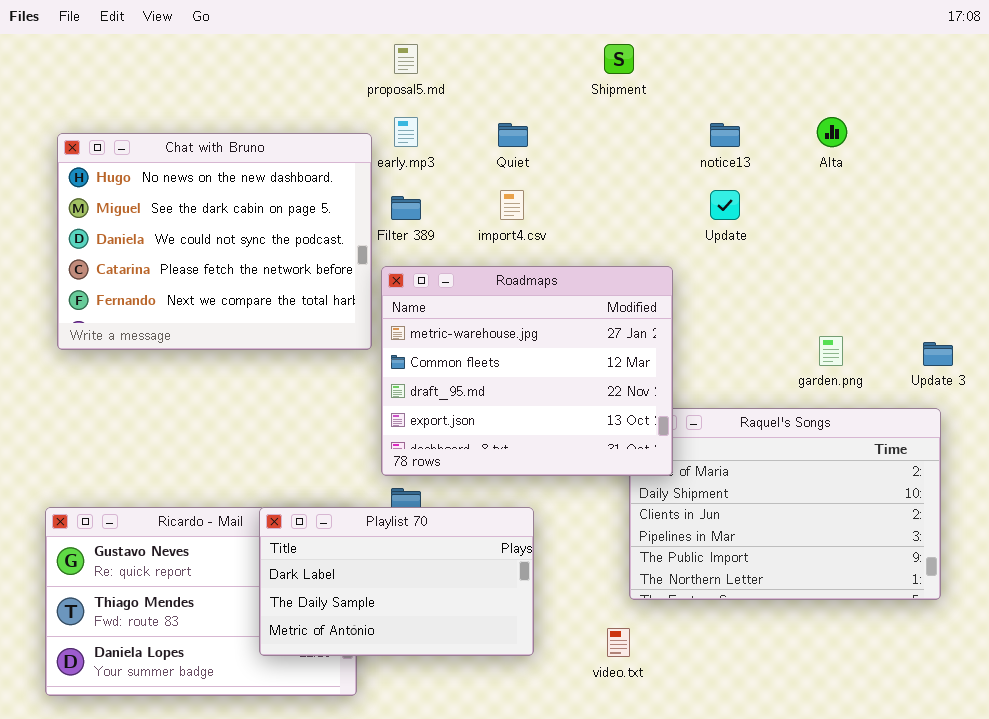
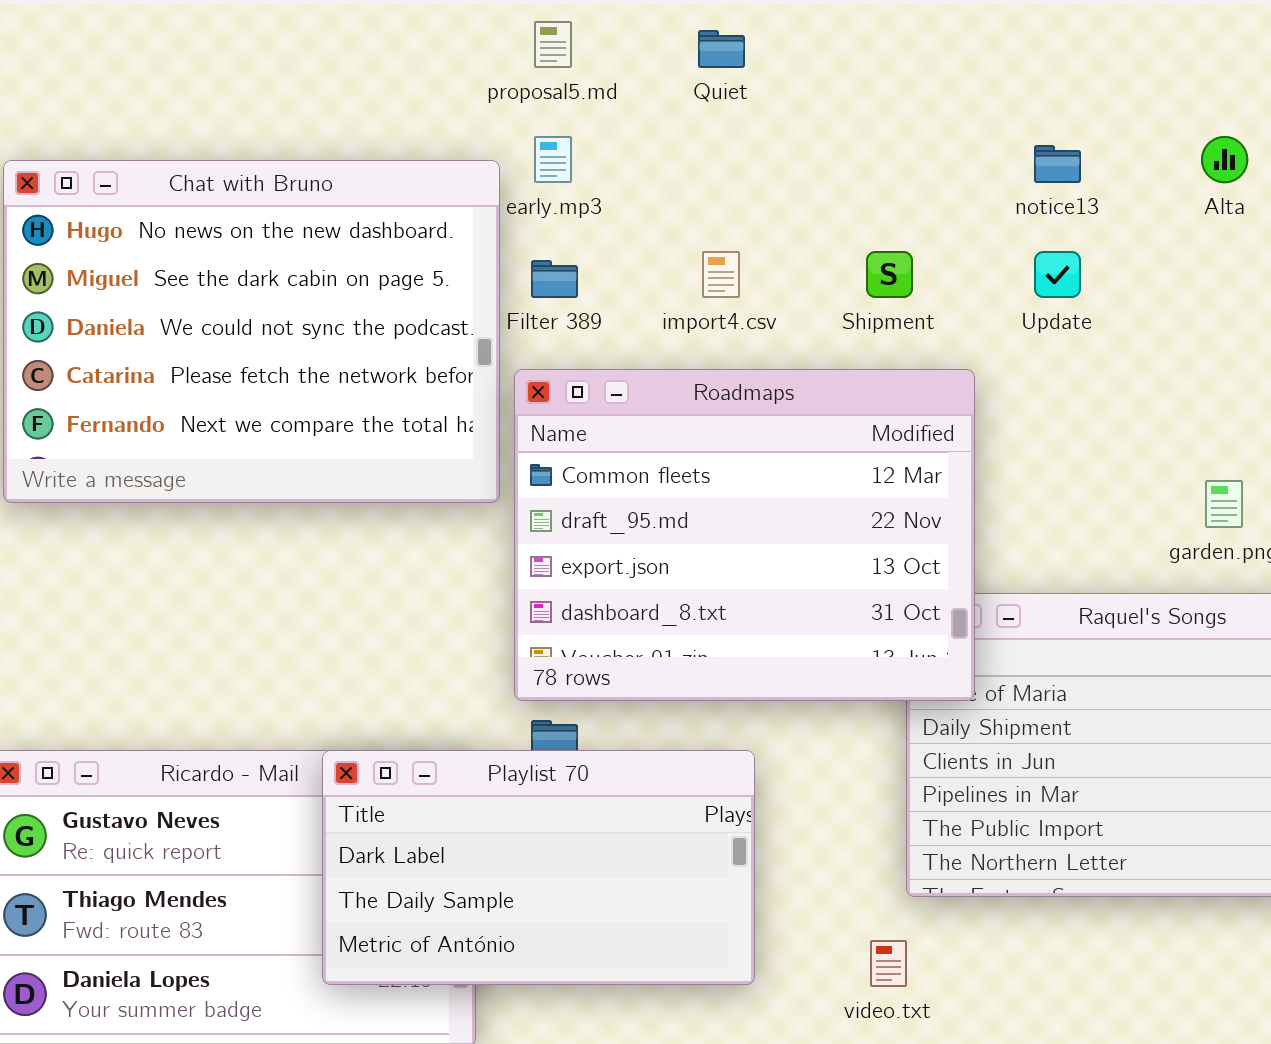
Shipment: [604,44,634,74] -> [866,251,913,298], moved
Quiet: [498,123,528,147] -> [698,30,745,68], moved
Roadmaps: [381,266,673,476] -> [514,369,975,701], scrolled down 1 row

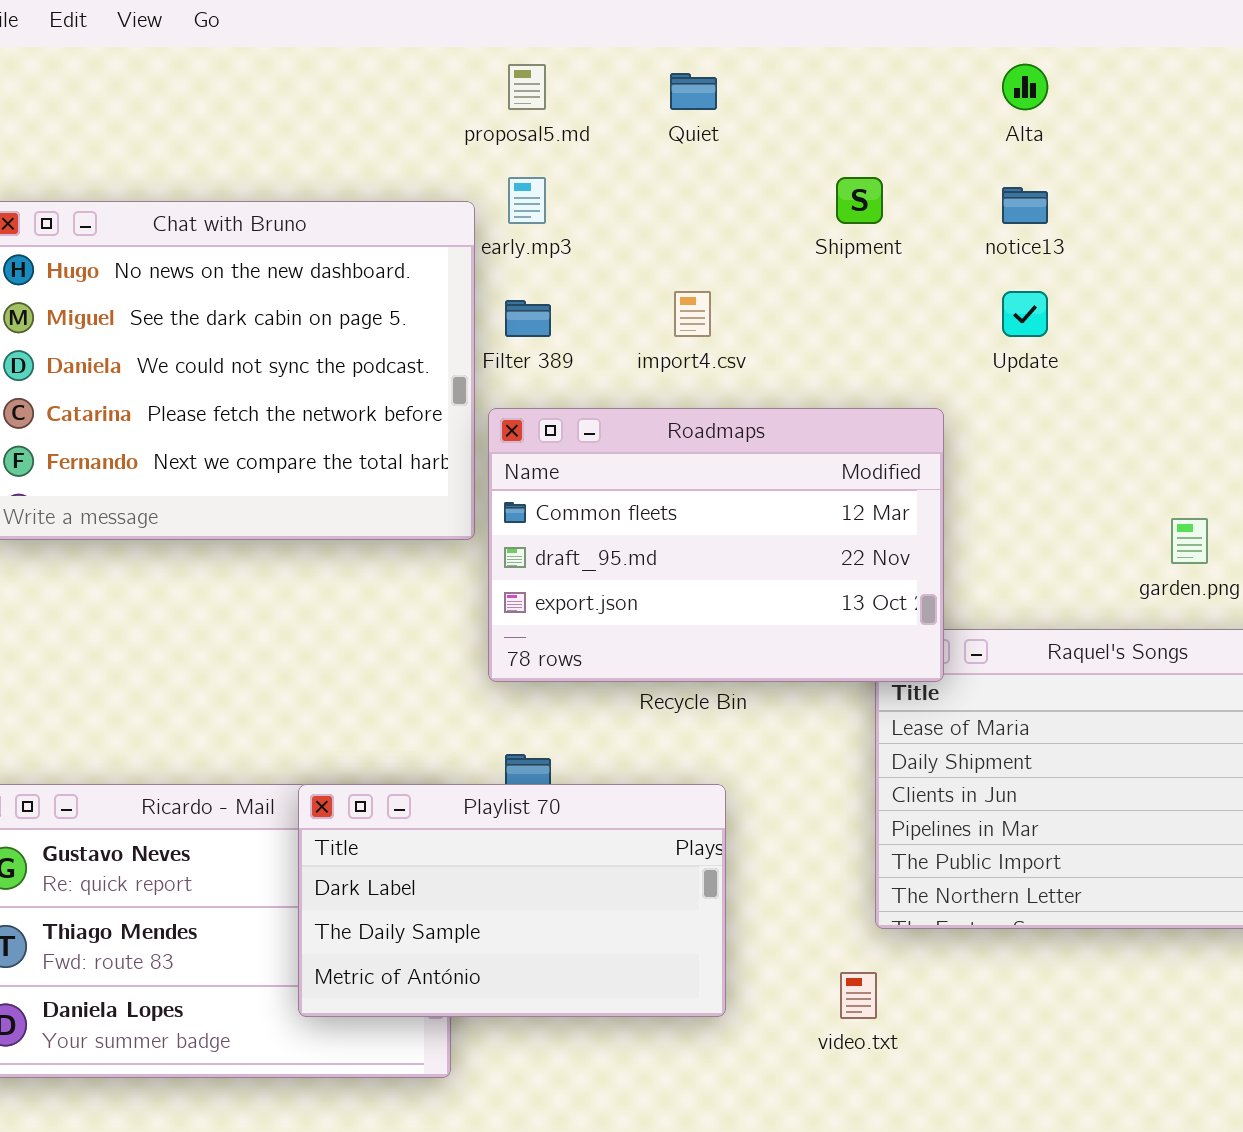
Alta: [1201,136,1248,183] -> [1002,64,1048,110], moved
Shipment: [866,251,913,298] -> [836,177,883,224], moved
Roadmaps: [514,369,975,701] -> [488,408,944,682], resized

